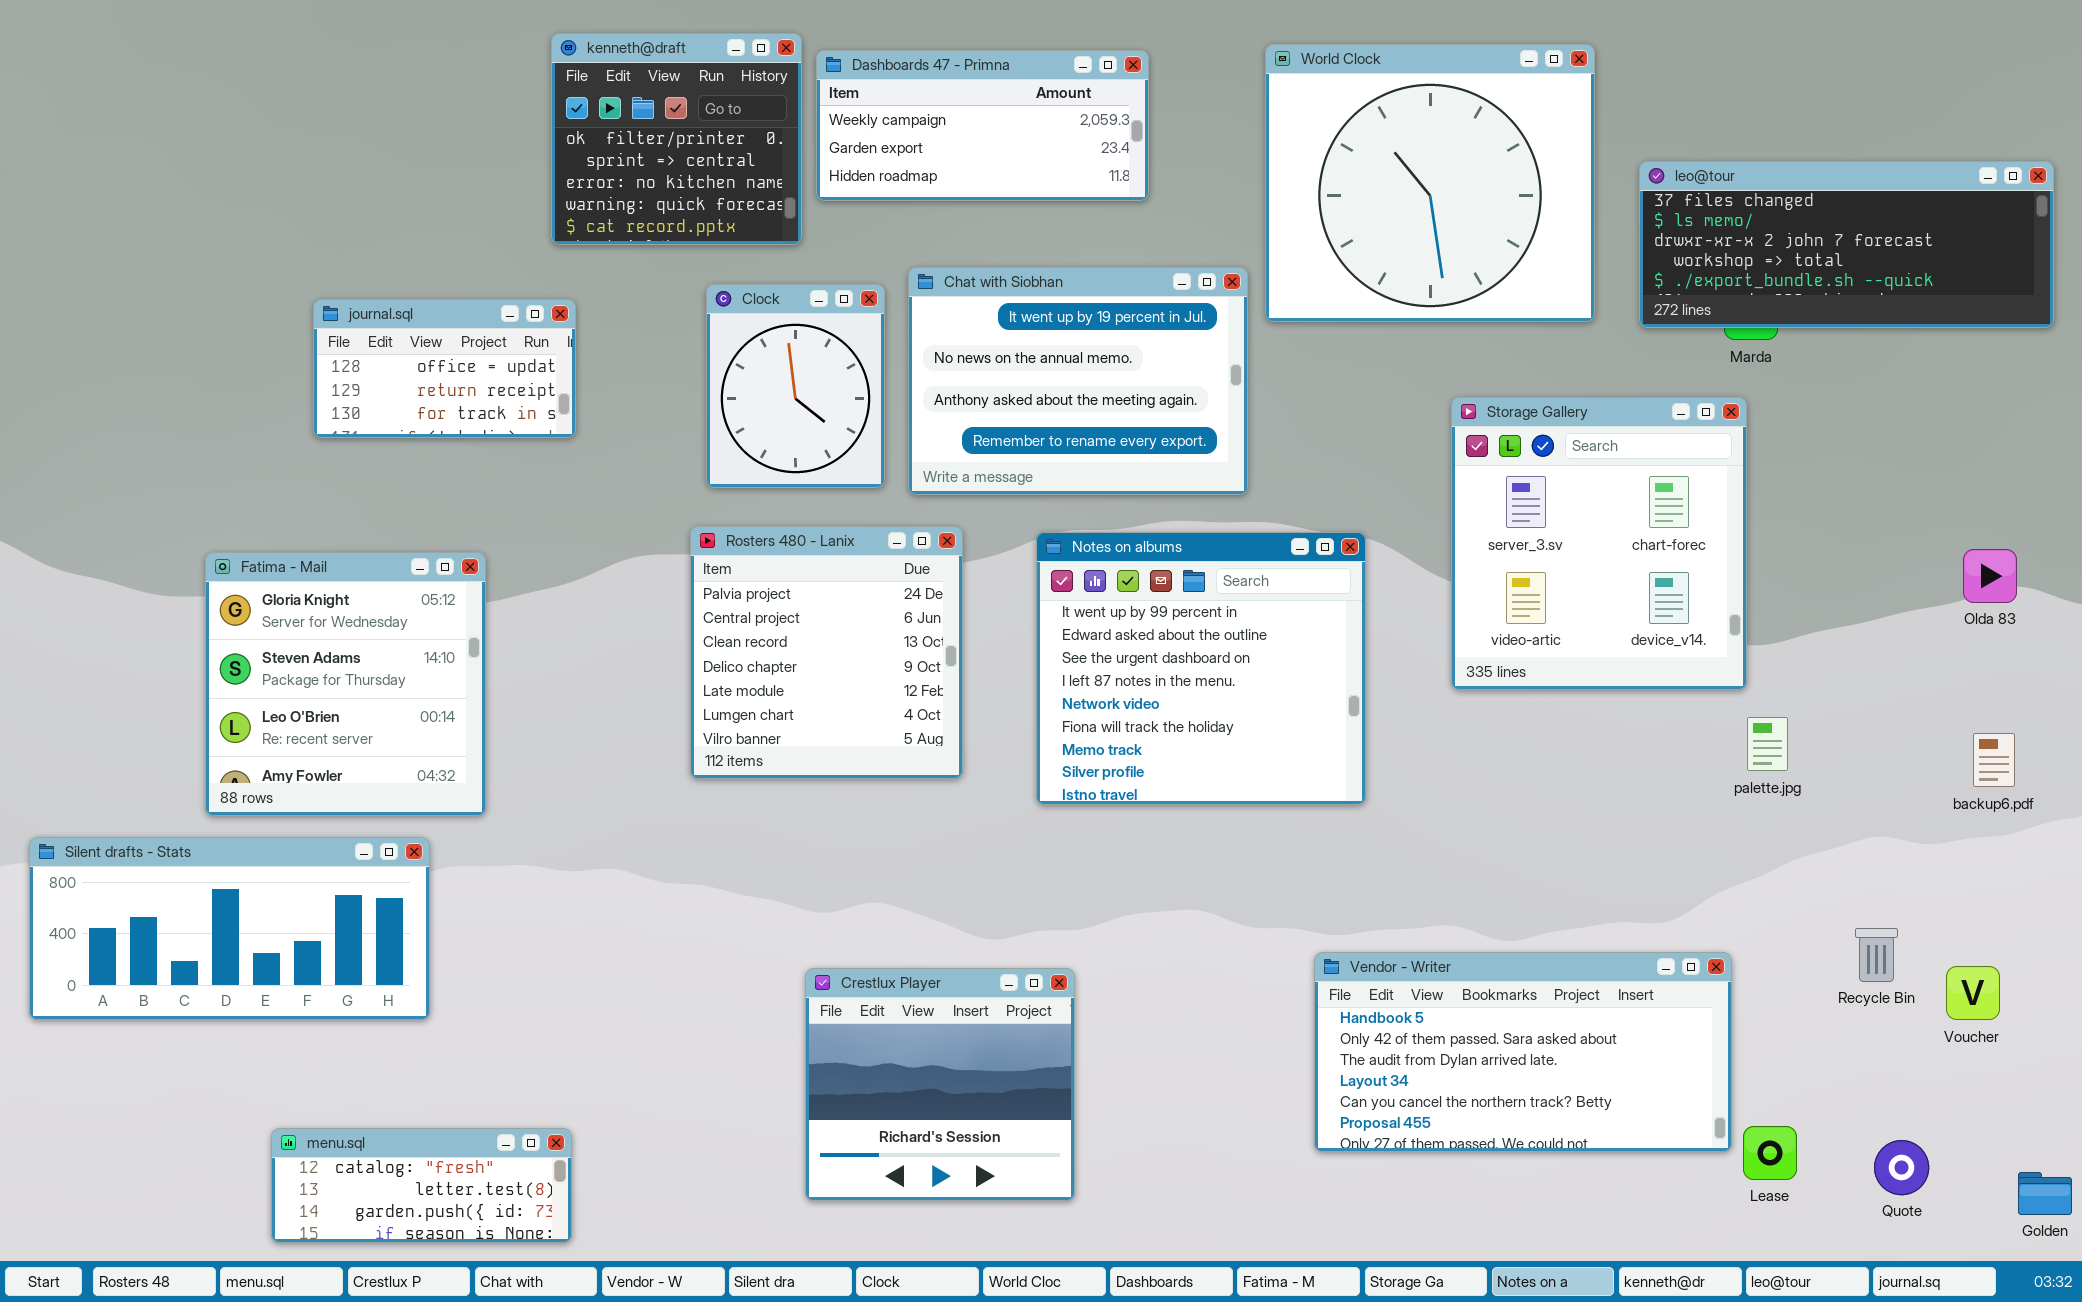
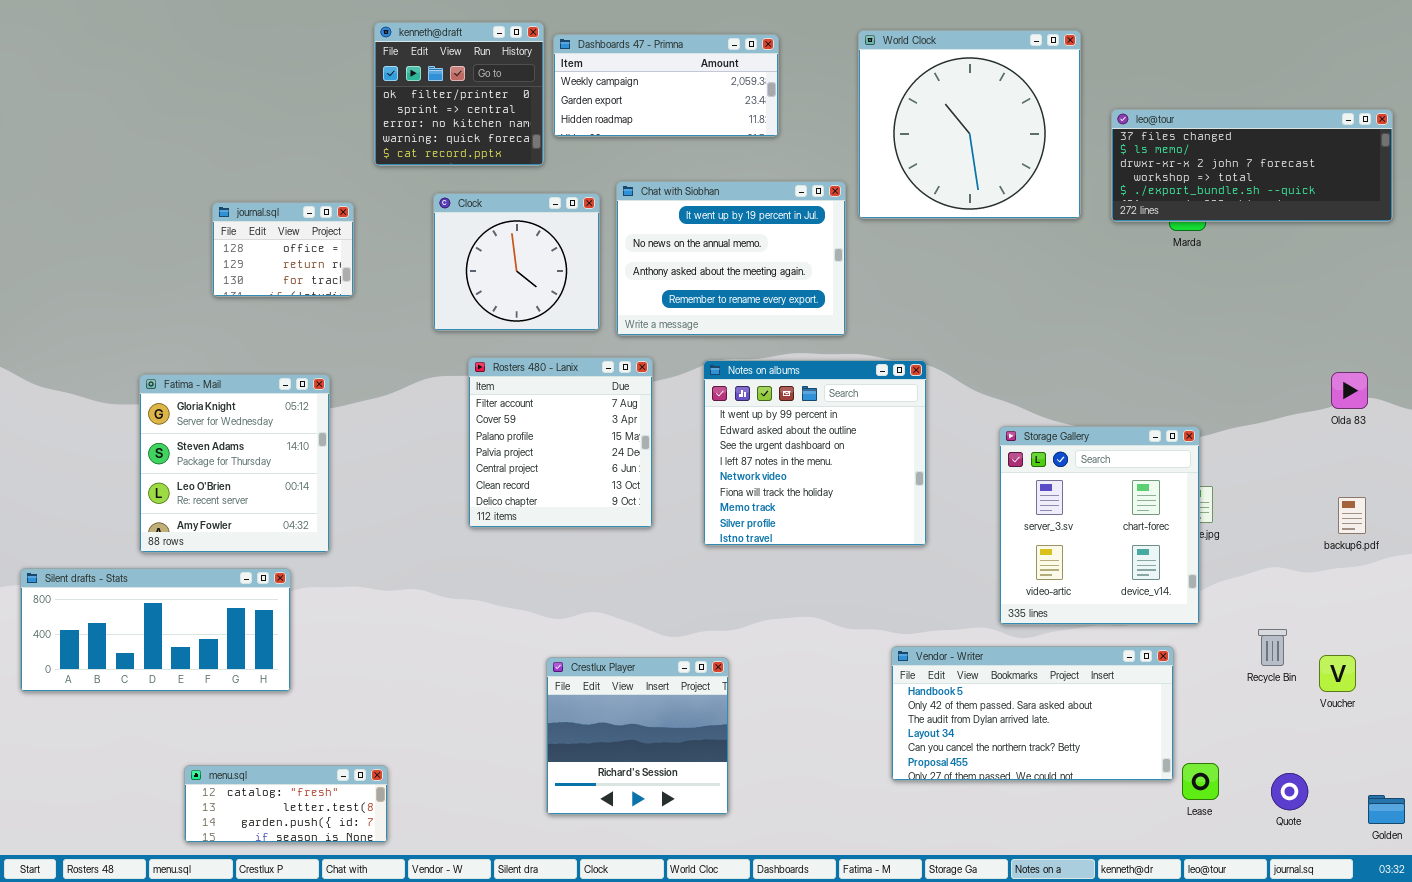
Clock: [706,284,885,488] -> [433,193,600,331], resized
journal.sql: [313,299,576,438] -> [212,202,354,297], resized
Storage Gallery: [1451,397,1747,690] -> [999,426,1200,625], moved
Rosters 480 - Lanix: [690,526,963,779] -> [468,357,653,528], scrolled up 3 rows

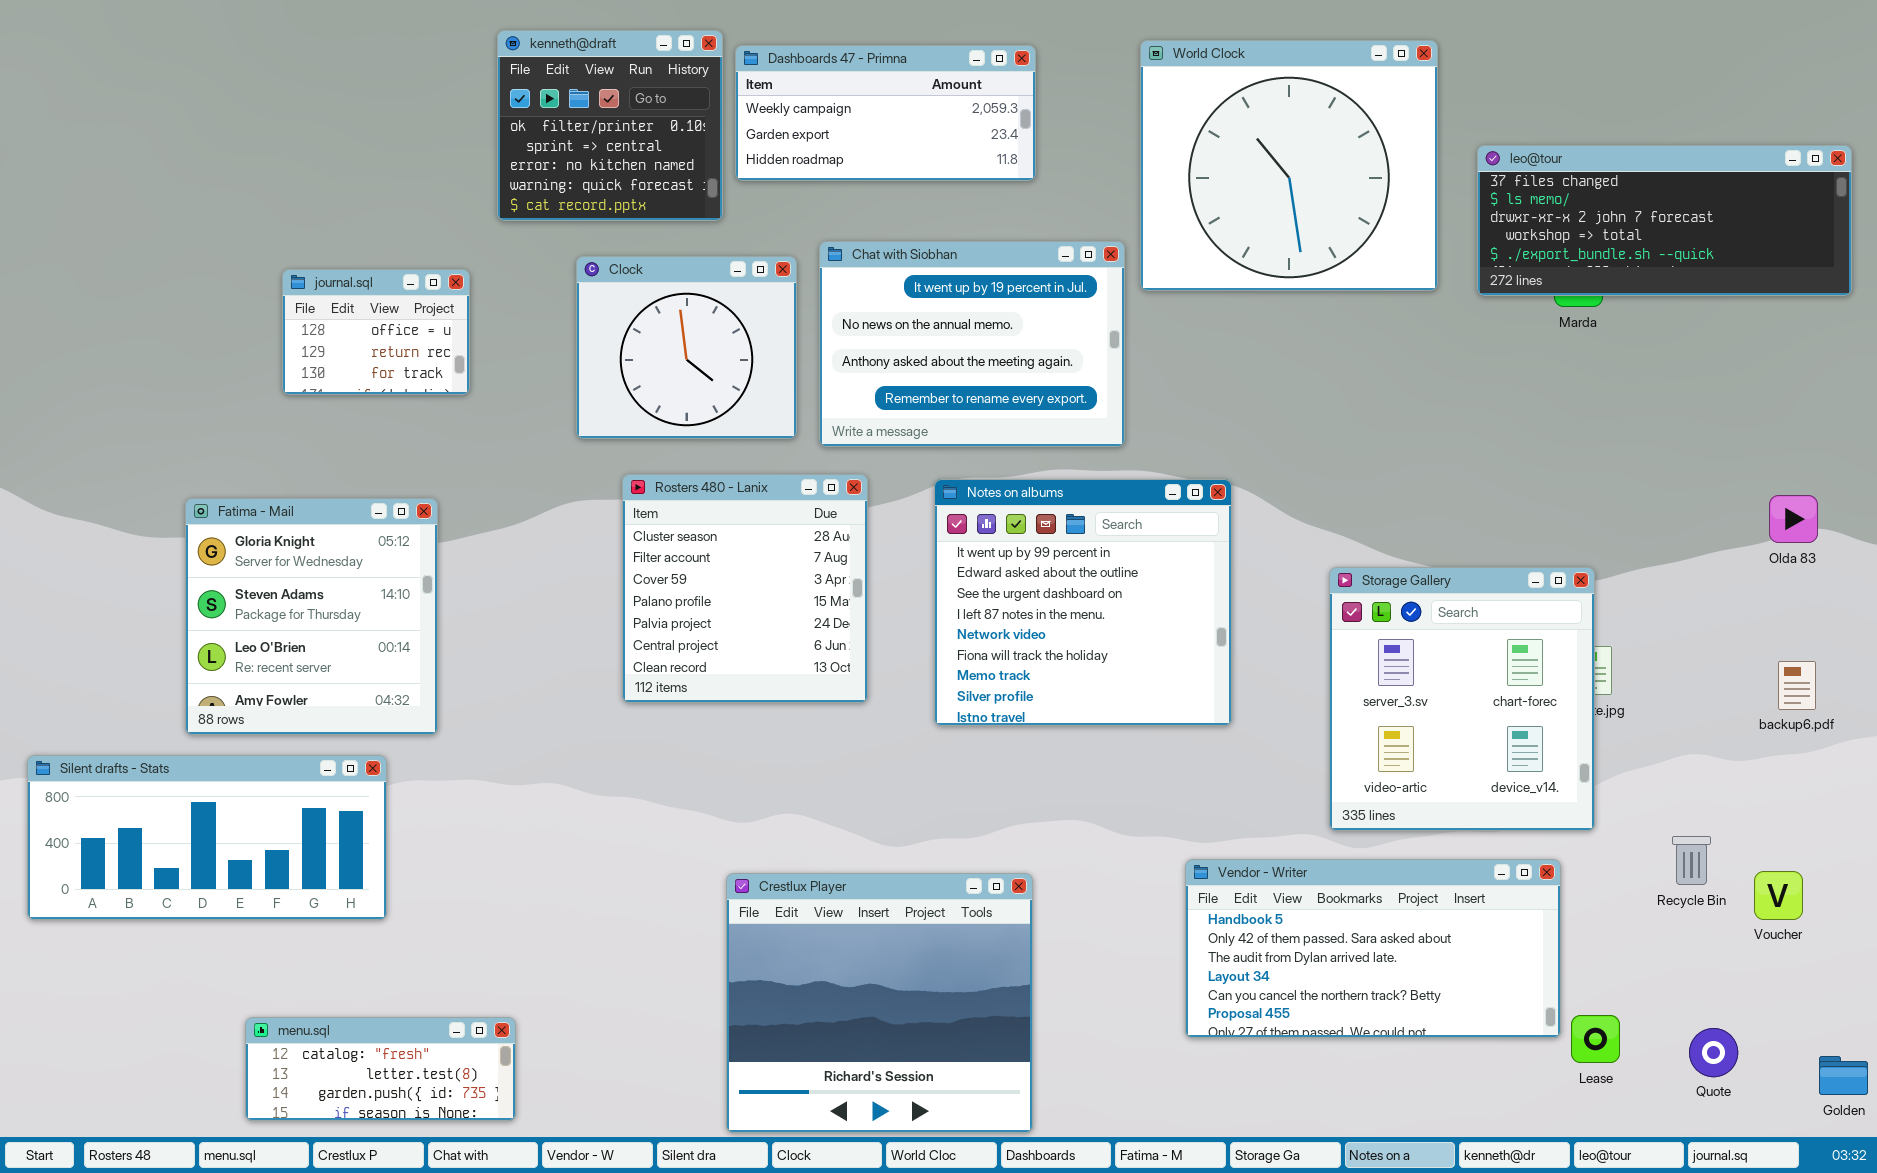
Rosters 480 - Lanix: [468,357,653,528] -> [622,474,868,703], scrolled up 1 row
Crestlux Player: [546,657,729,815] -> [726,873,1033,1133], resized

